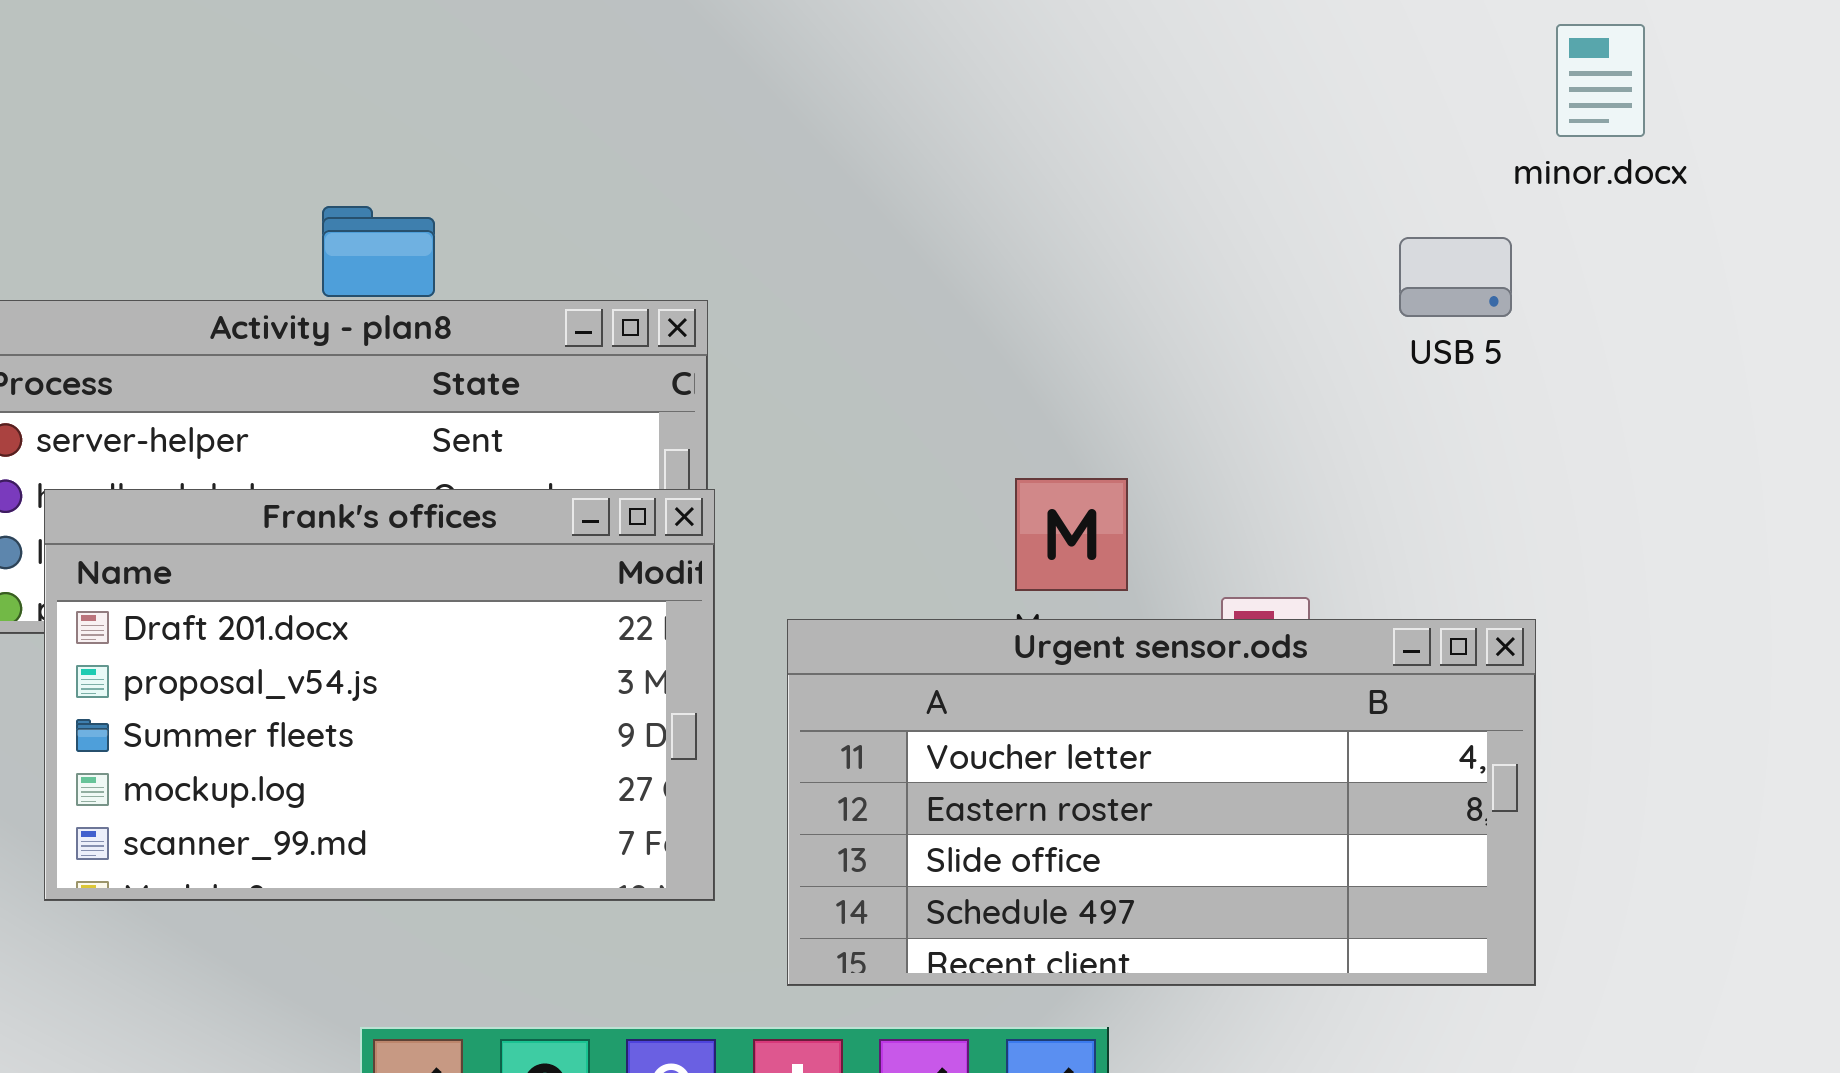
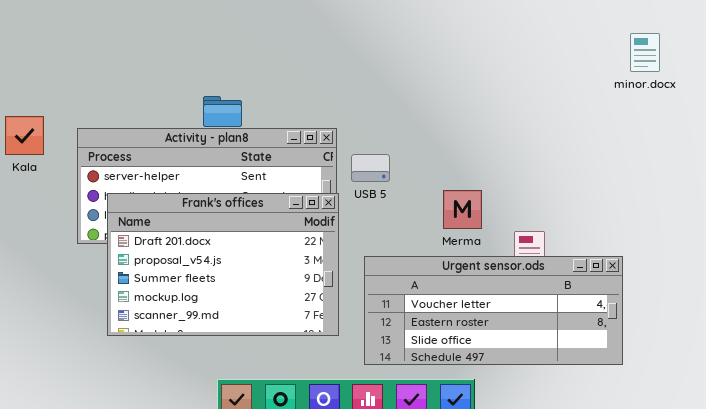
USB 5: [1399,237,1512,317] -> [351,154,390,182], moved
Urgent sensor.ods: [787,619,1536,986] -> [364,256,623,365], resized

